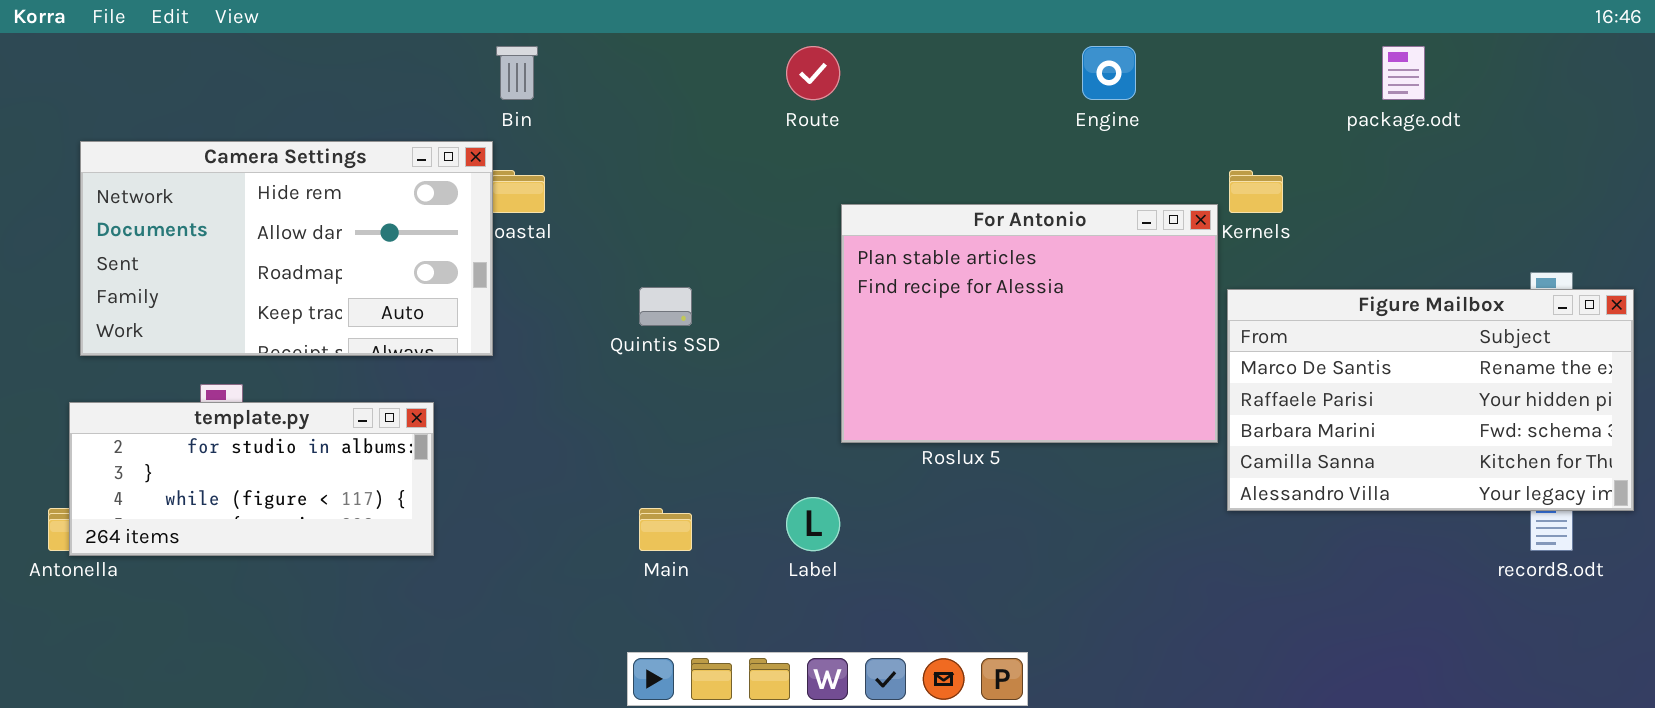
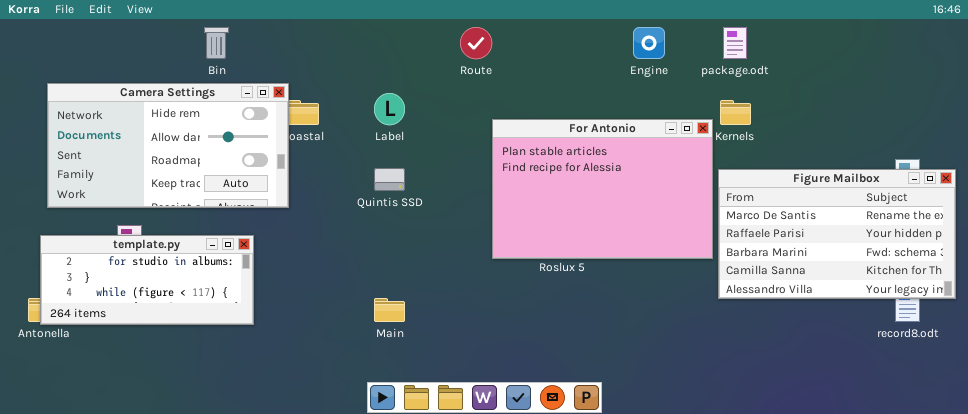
Bin: [496,46,538,100] -> [204,27,229,59], moved
package.odt: [1382,46,1425,100] -> [723,27,747,59], moved
Label: [786,497,840,551] -> [374,93,405,125], moved

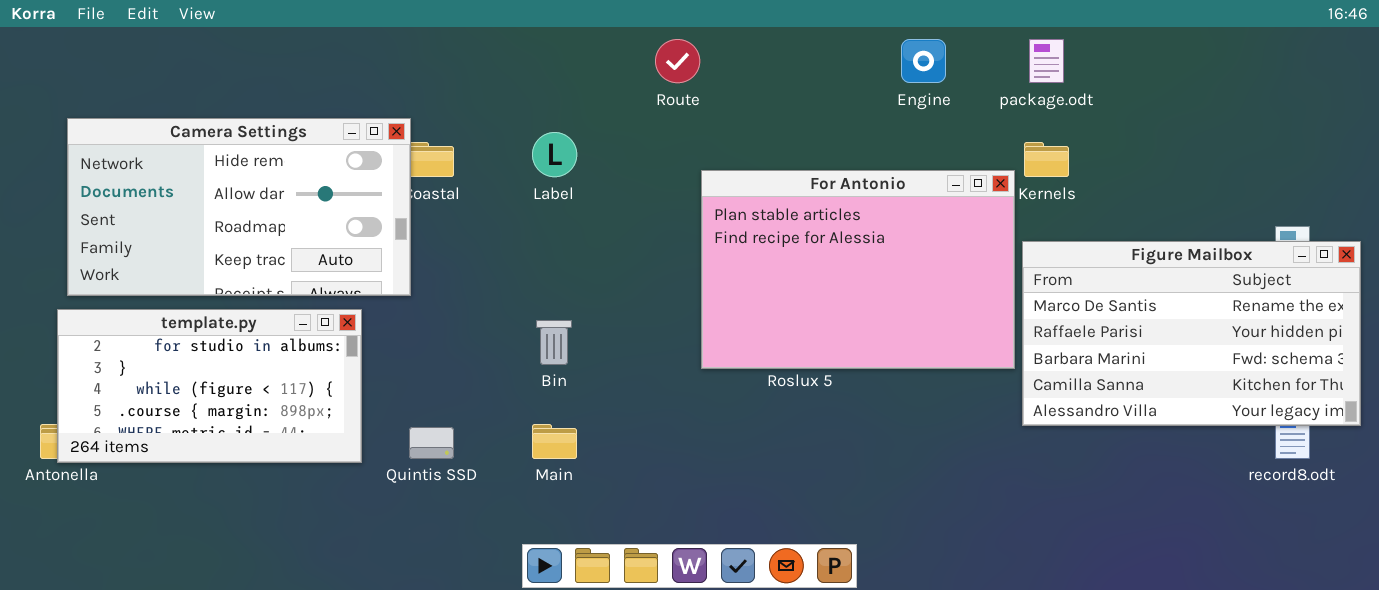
Bin: [204,27,229,59] -> [536,320,572,365], moved
Quintis SSD: [374,168,405,191] -> [409,427,454,459], moved
template.py: [40,235,254,325] -> [57,309,362,463], resized

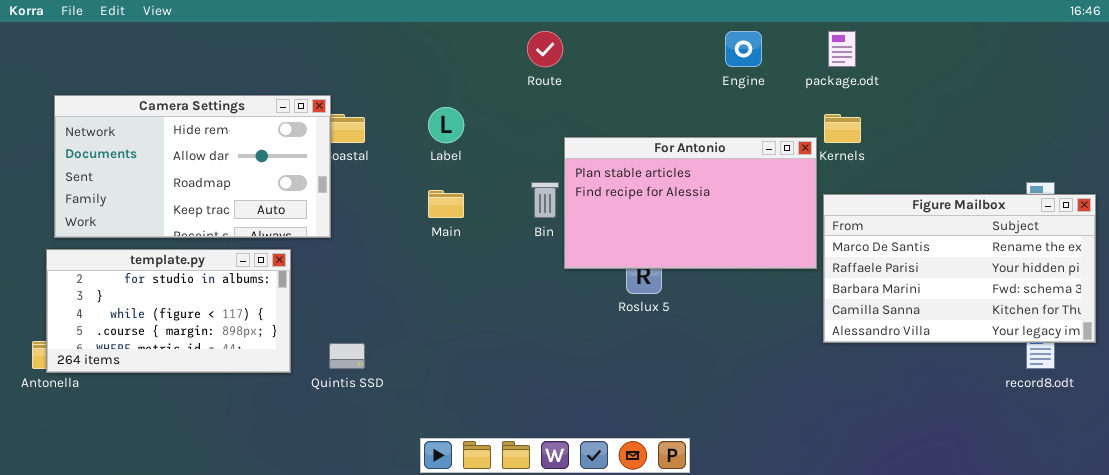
For Antonio: [701,170,1015,369] -> [564,137,817,269], resized
Bin: [536,320,572,365] -> [531,182,559,218], moved
Main: [532,424,577,459] -> [428,190,464,218], moved

